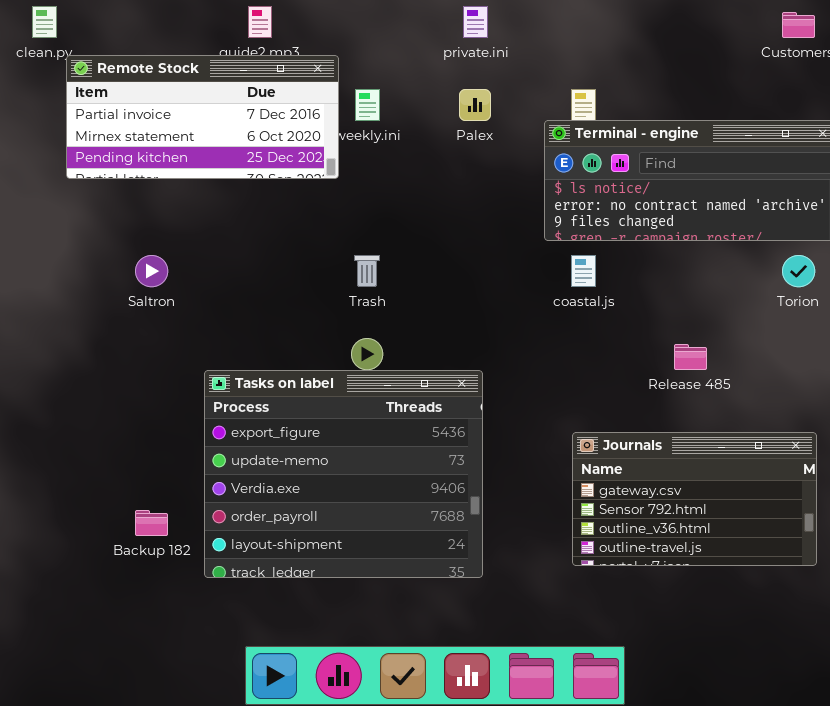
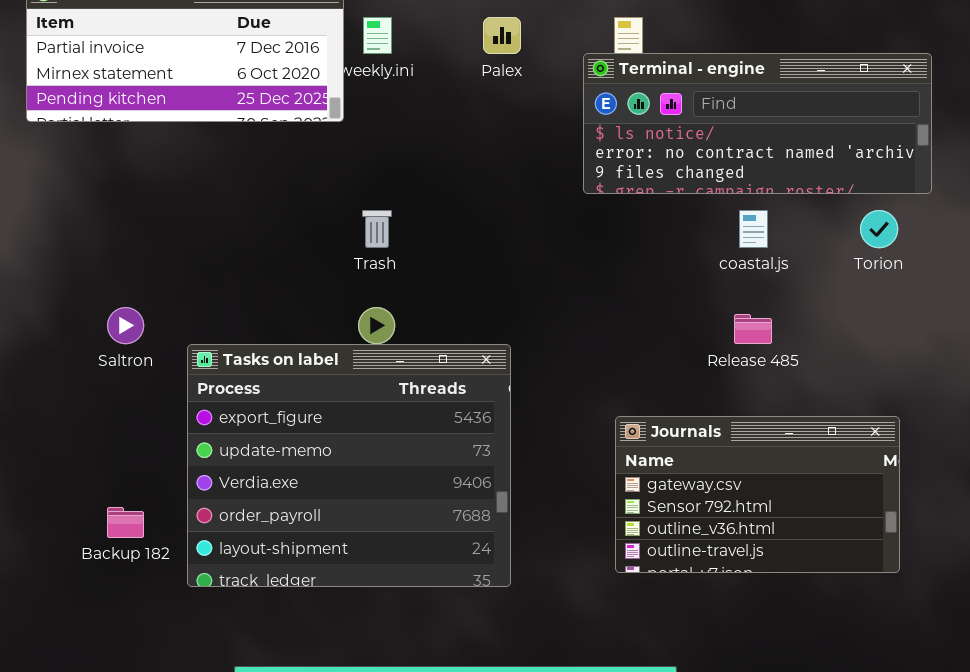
Saltron: [135,255,168,287] -> [107,307,144,344], moved
coastal.js: [571,255,596,287] -> [739,210,768,248], moved

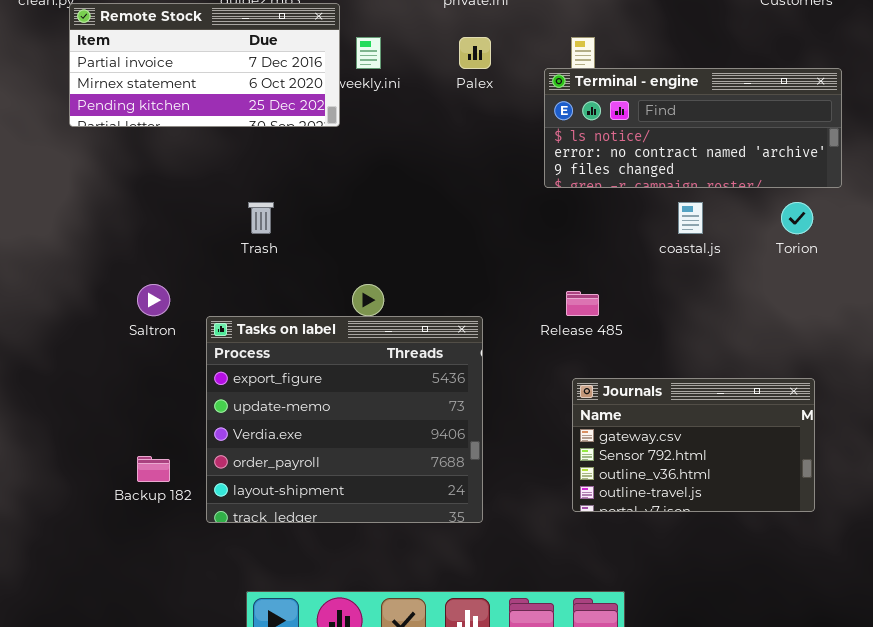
Trash: [362,210,392,248] -> [248,202,274,234], moved
Release 485: [734,314,772,344] -> [566,291,599,316], moved

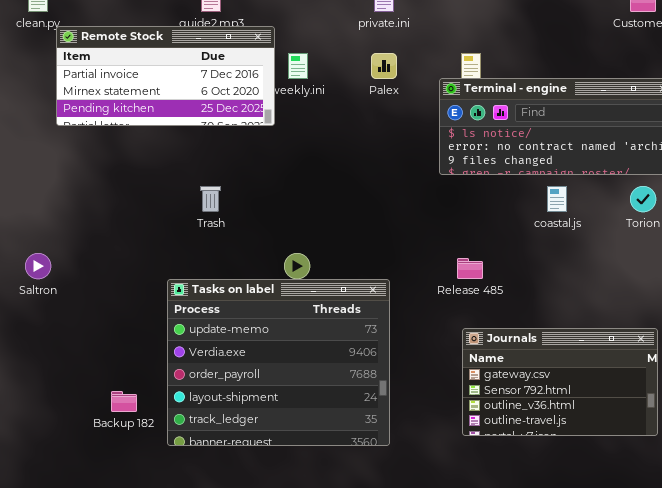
Saltron: [137,284,170,316] -> [25,253,51,279], moved
Tasks on label: [206,316,483,523] -> [167,279,390,446], scrolled down 1 row

